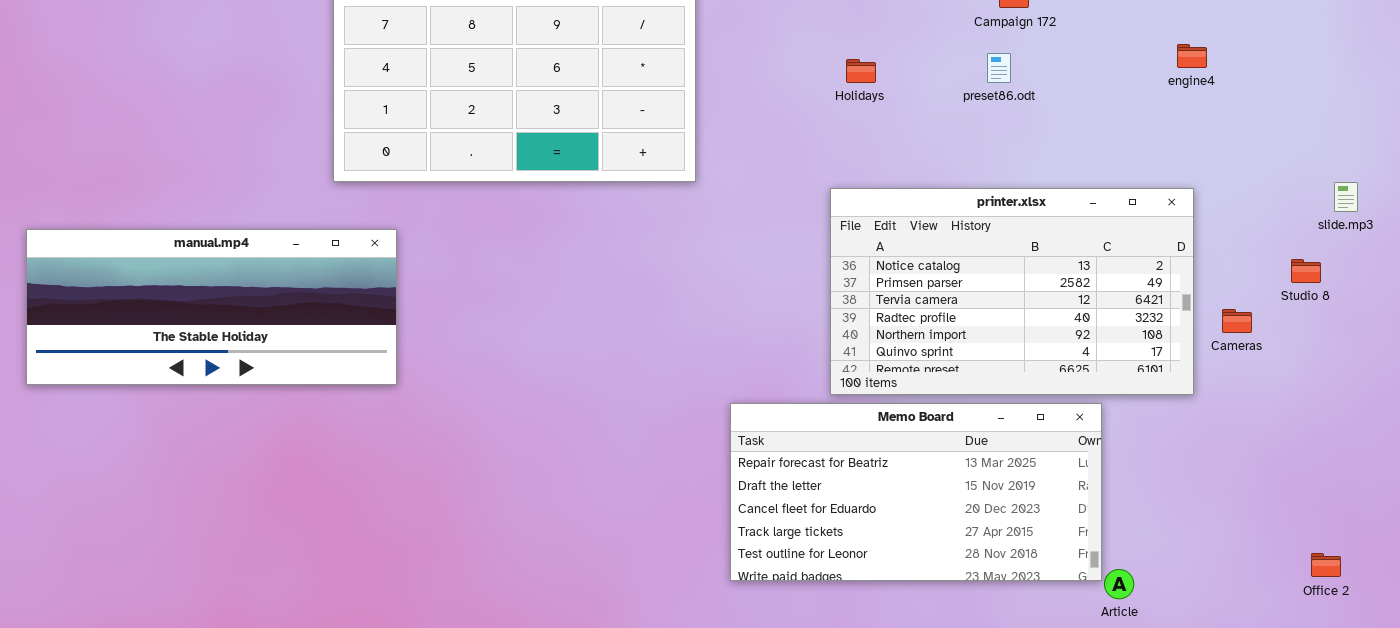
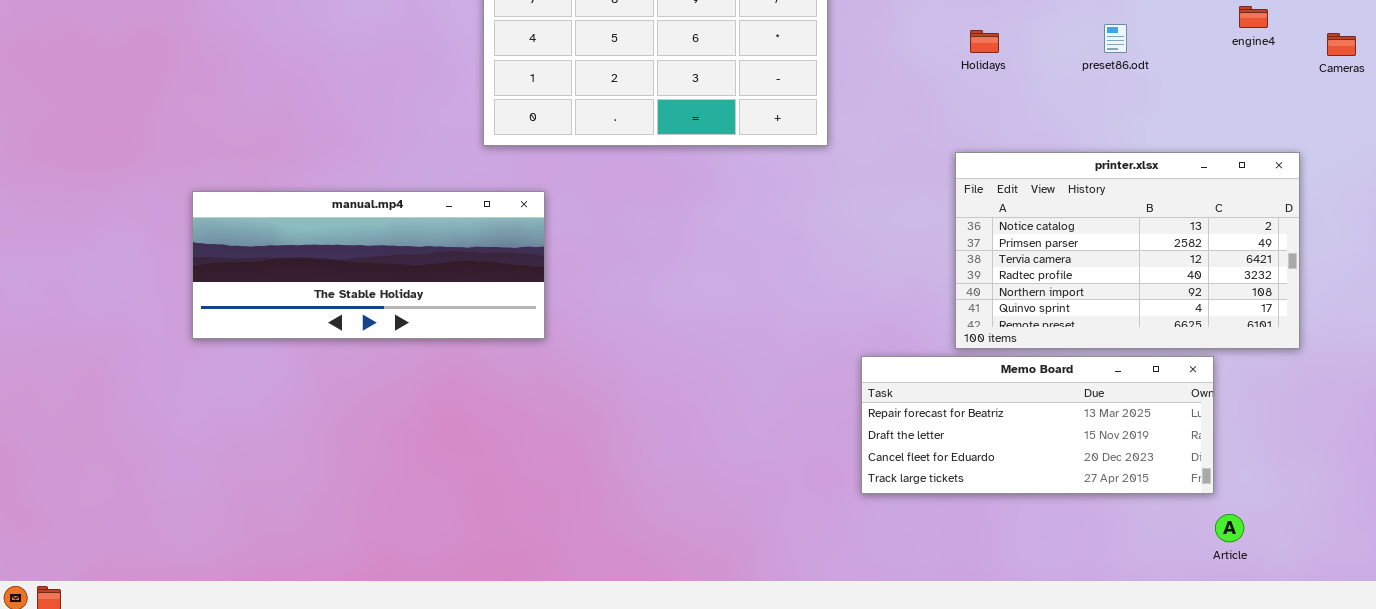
engine4: [1177,44,1207,68] -> [1239,6,1268,28], moved
Cameras: [1222,309,1252,333] -> [1327,33,1356,56], moved
Memo Board: [730,403,1102,581] -> [861,356,1214,494], resized

